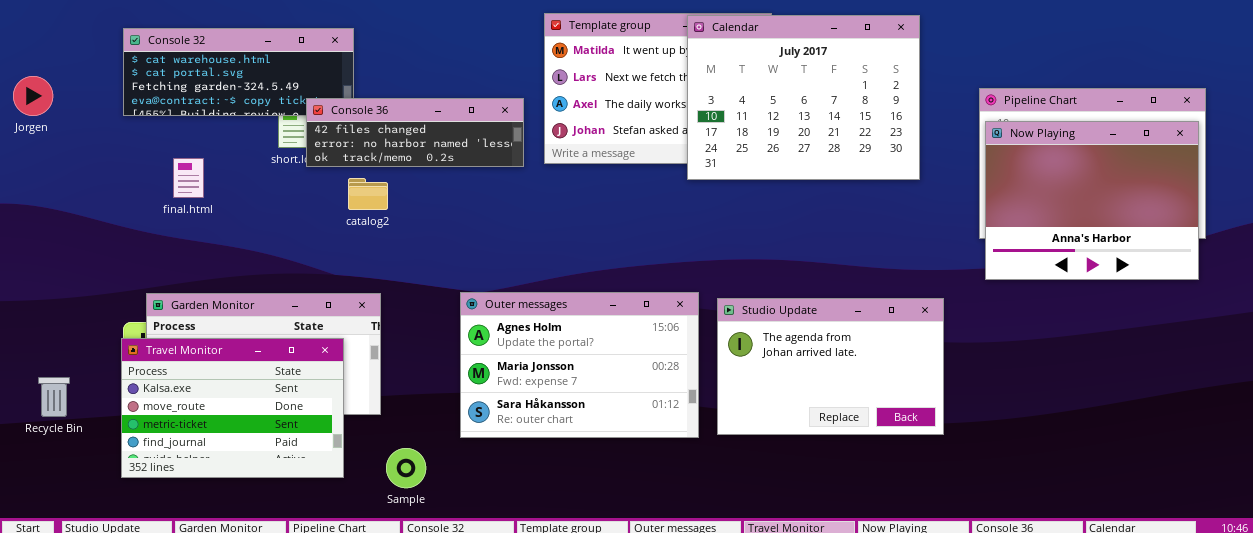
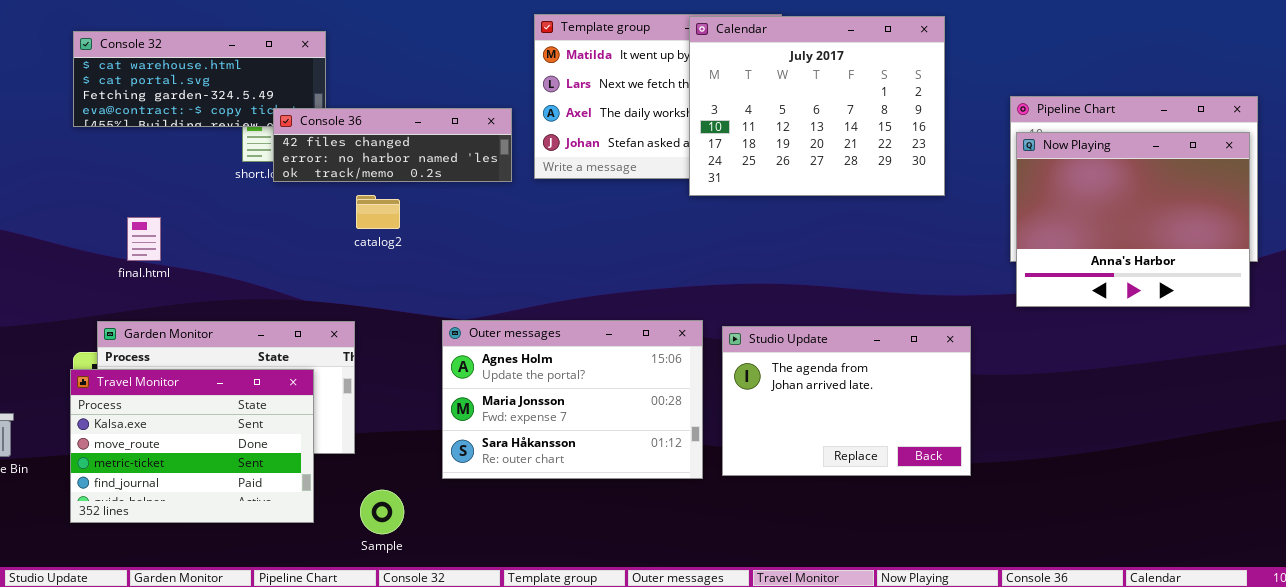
final.html: [173,158,204,198] -> [127,217,161,261], moved
catalog2: [348,178,388,210] -> [356,195,400,229], moved

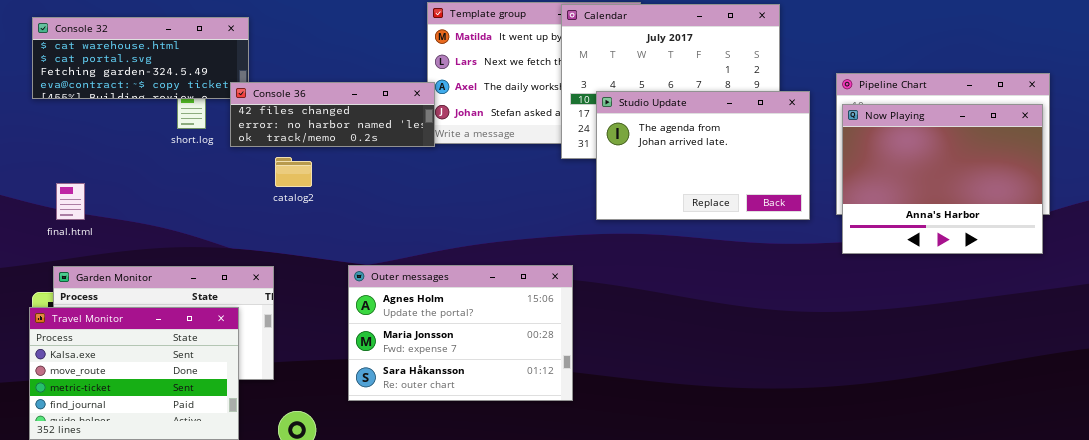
Console 36: [273,108,512,182] -> [230,82,435,147], moved
final.html: [127,217,161,261] -> [56,183,85,220], moved
Studio Update: [722,326,971,476] -> [596,91,810,220], moved

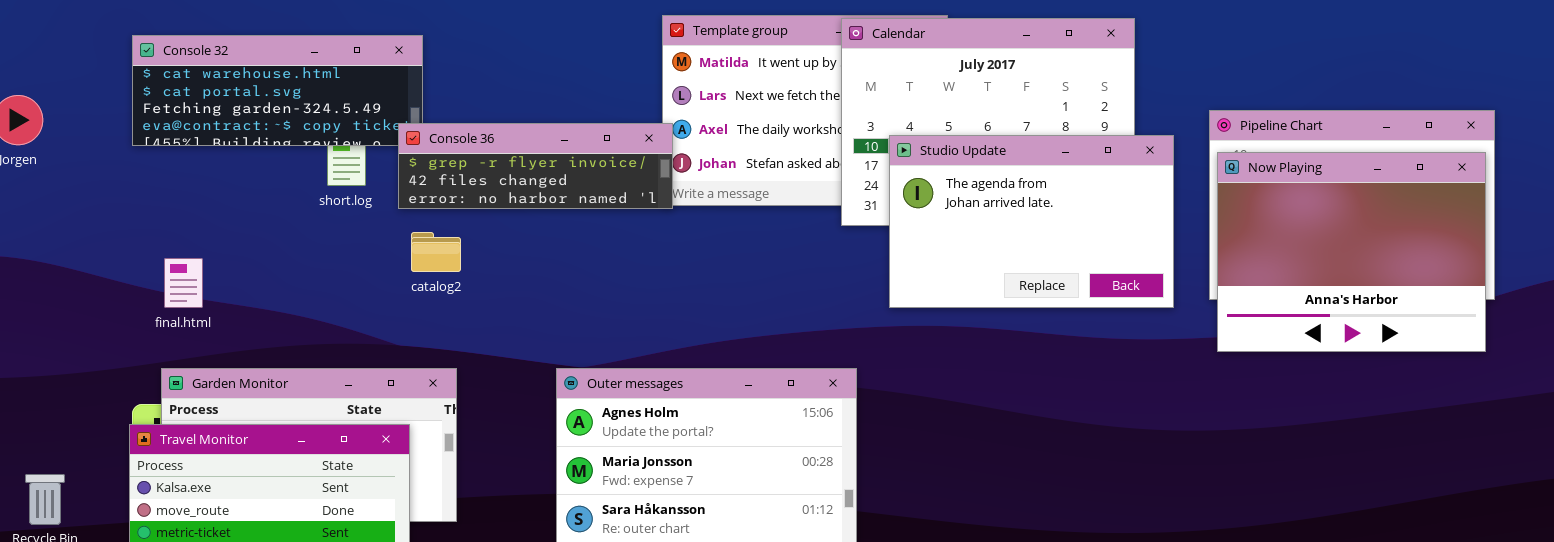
Console 36: [230,82,435,147] -> [398,123,673,209], scrolled up 1 row
catalog2: [275,157,312,187] -> [411,232,461,272], moved

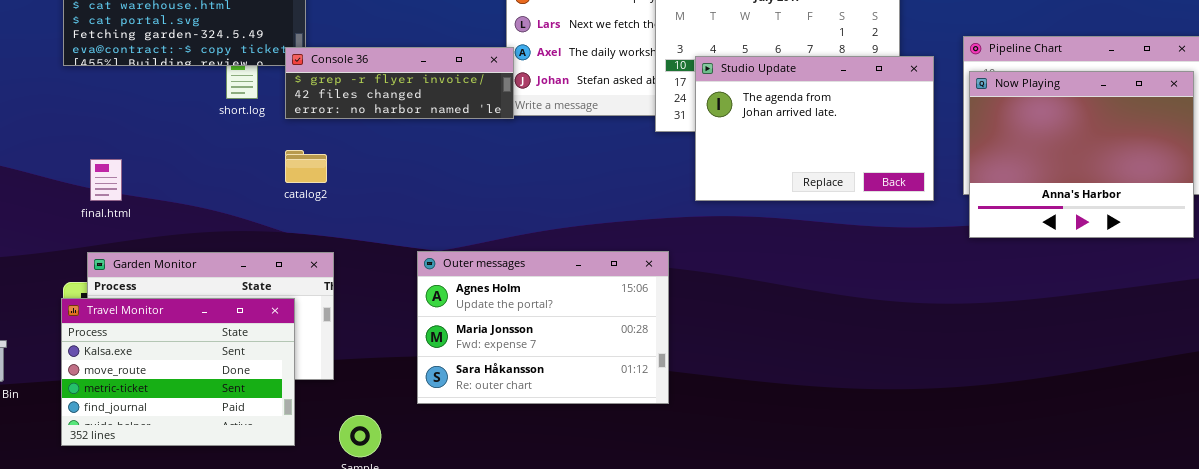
catalog2: [411,232,461,272] -> [285,150,327,183], moved

